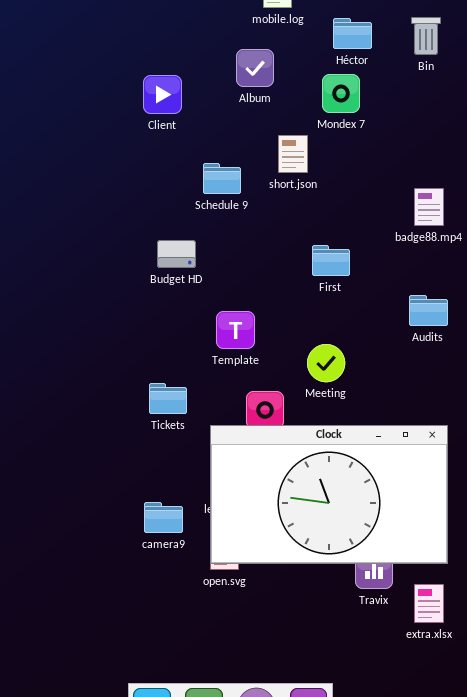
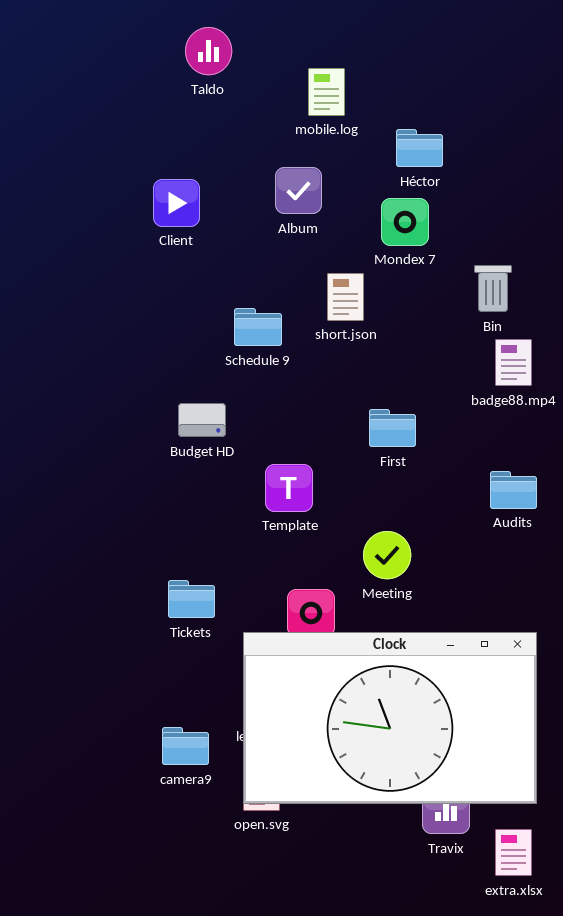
Bin: [411,17,441,55] -> [474,265,512,312], moved
Client: [143,75,182,114] -> [153,179,200,227], moved
Template: [216,311,255,349] -> [265,464,313,512], moved

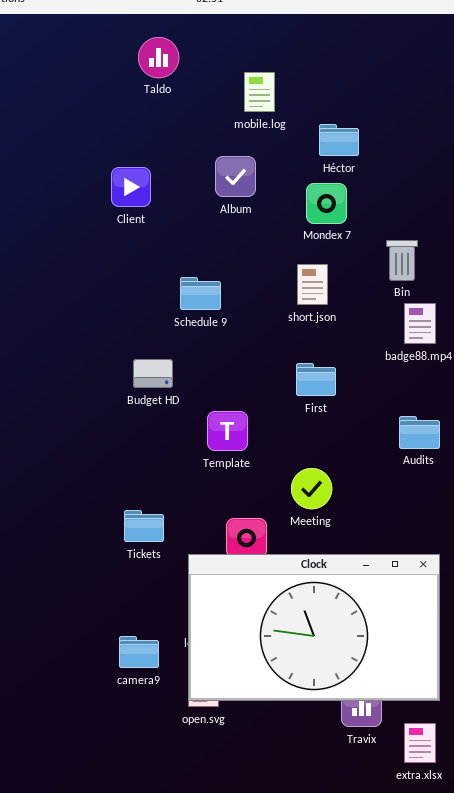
short.json: [327,273,364,321] -> [297,264,328,305], moved

